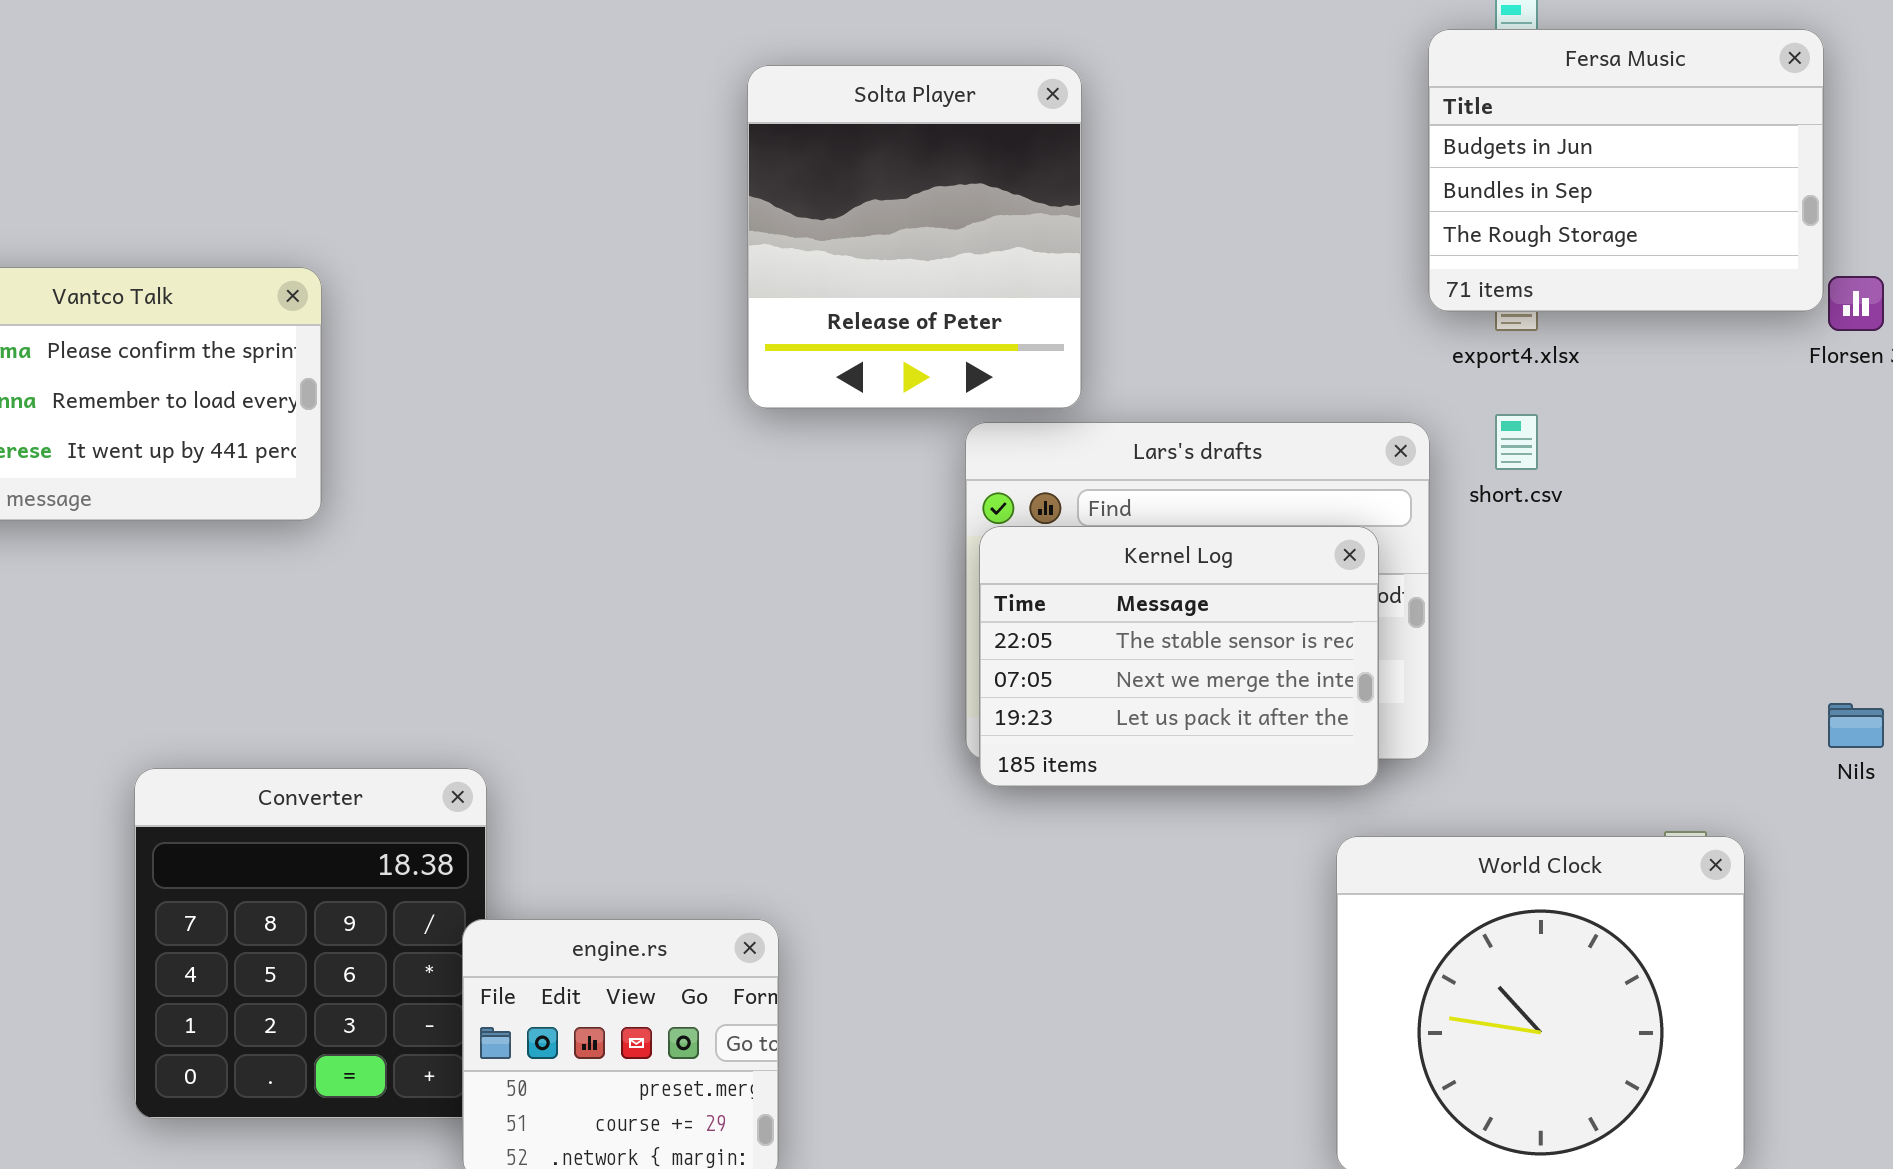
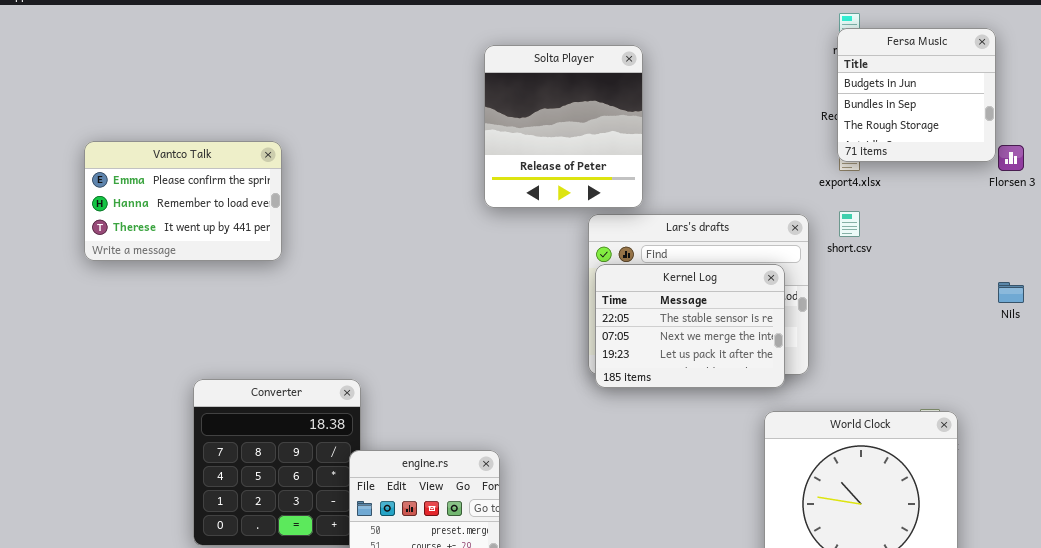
Fersa Music: [1428,29,1824,312] -> [837,28,996,162], resized
Nils: [1828,703,1884,748] -> [998,282,1024,303], moved

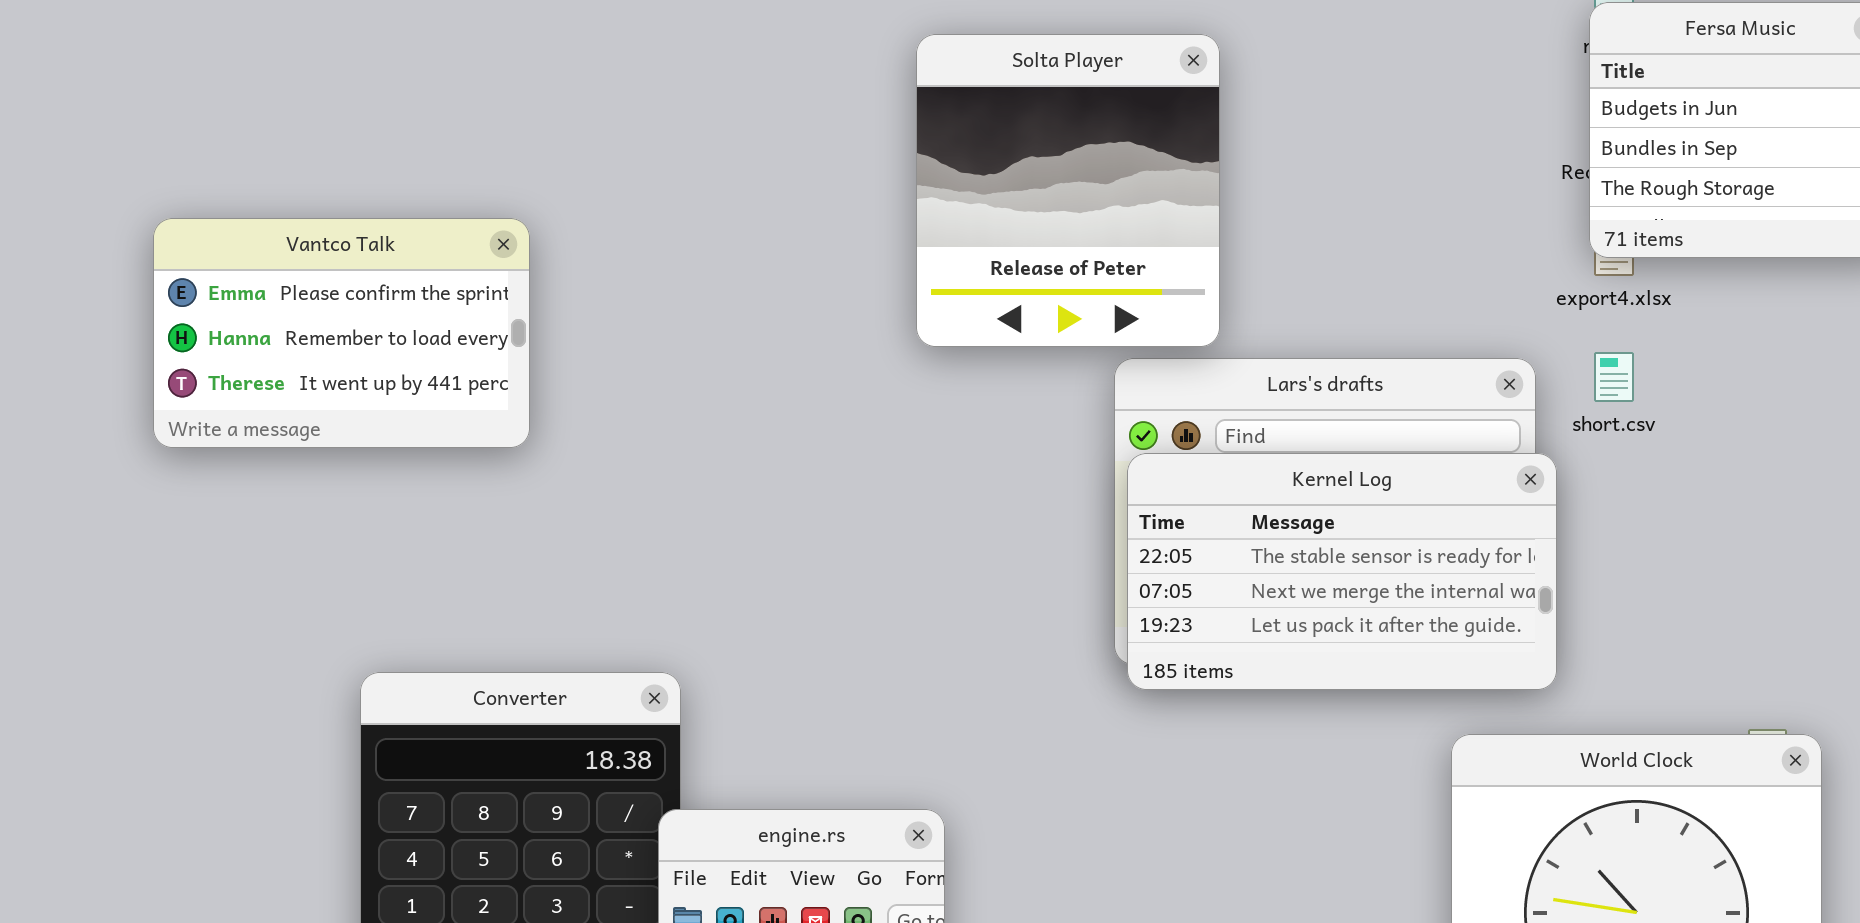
Kernel Log: [595,264,785,388] -> [1127,453,1557,690], resized

